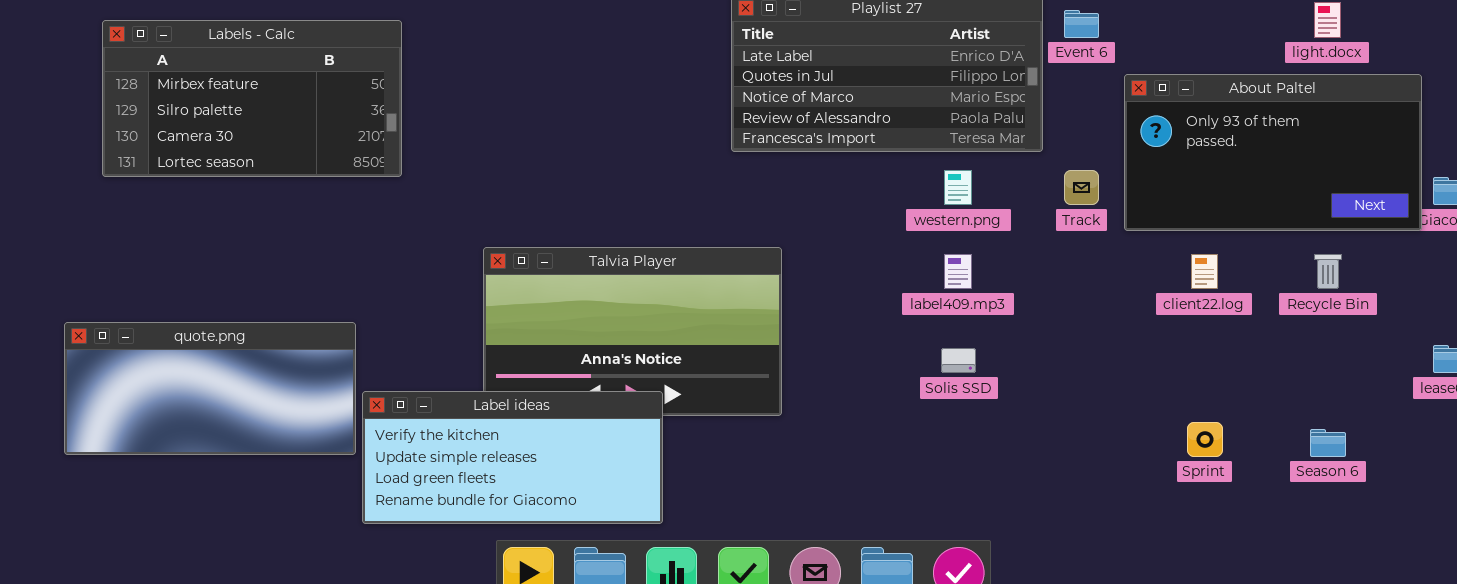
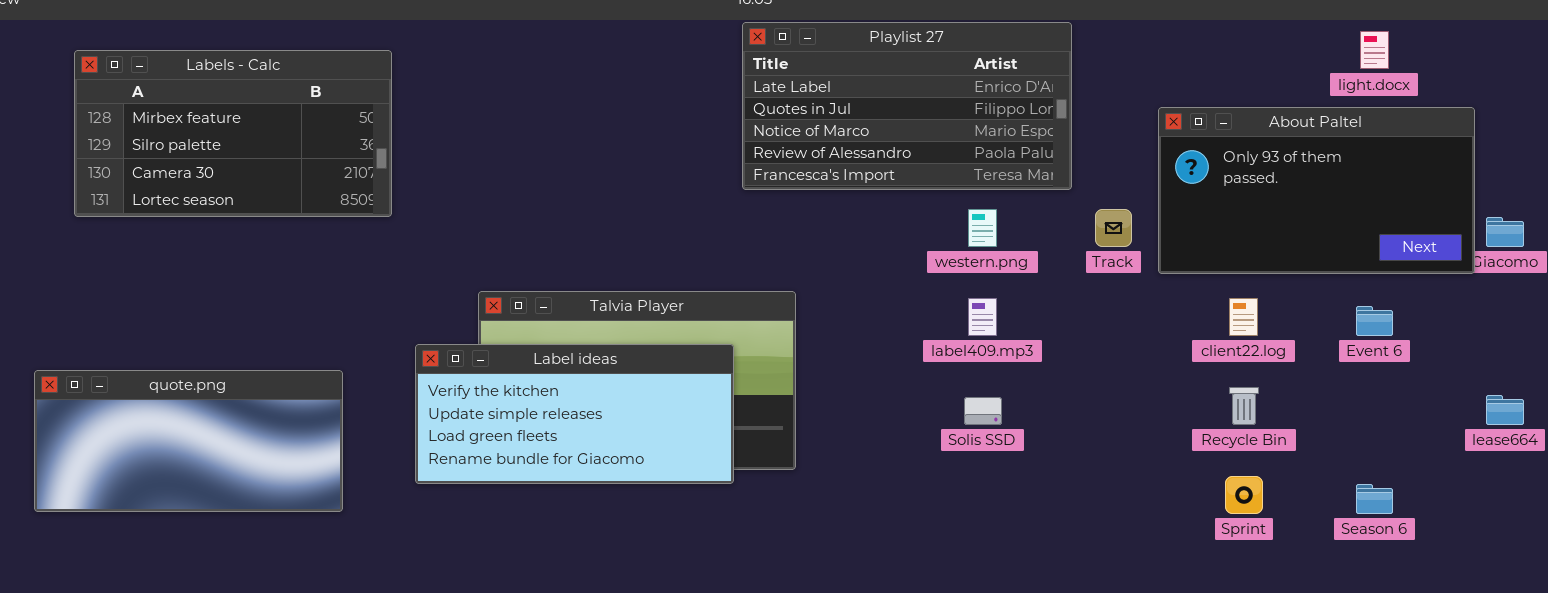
Event 6: [1064,10,1099,38] -> [1356,306,1393,336], moved
Recycle Bin: [1314,254,1342,289] -> [1229,387,1259,425], moved
Label ideas: [362,391,663,524] -> [415,344,734,484], moved

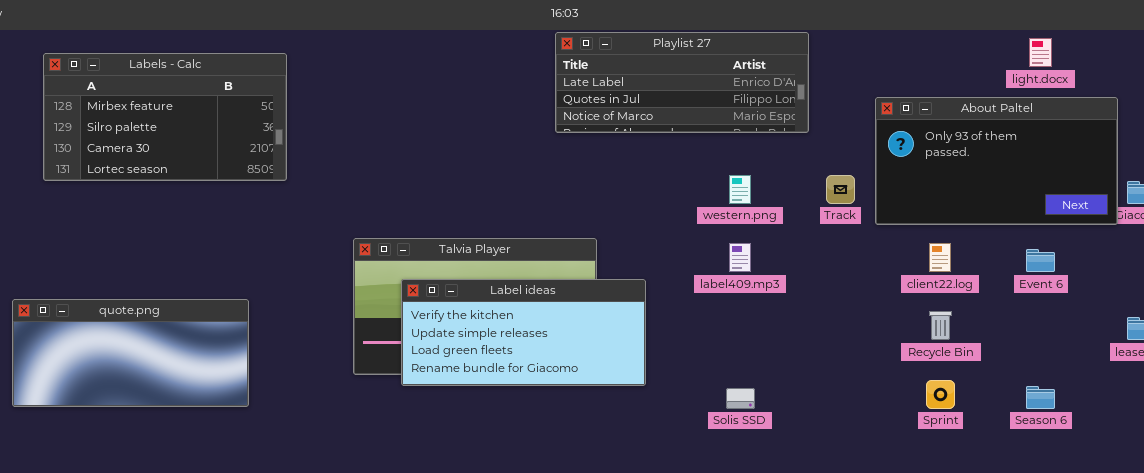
Playlist 27: [742,22,1072,190] -> [555,32,809,133], resized
Label ideas: [415,344,734,484] -> [401,279,646,386], moved
Solis SSD: [964,397,1002,425] -> [726,388,755,409], moved

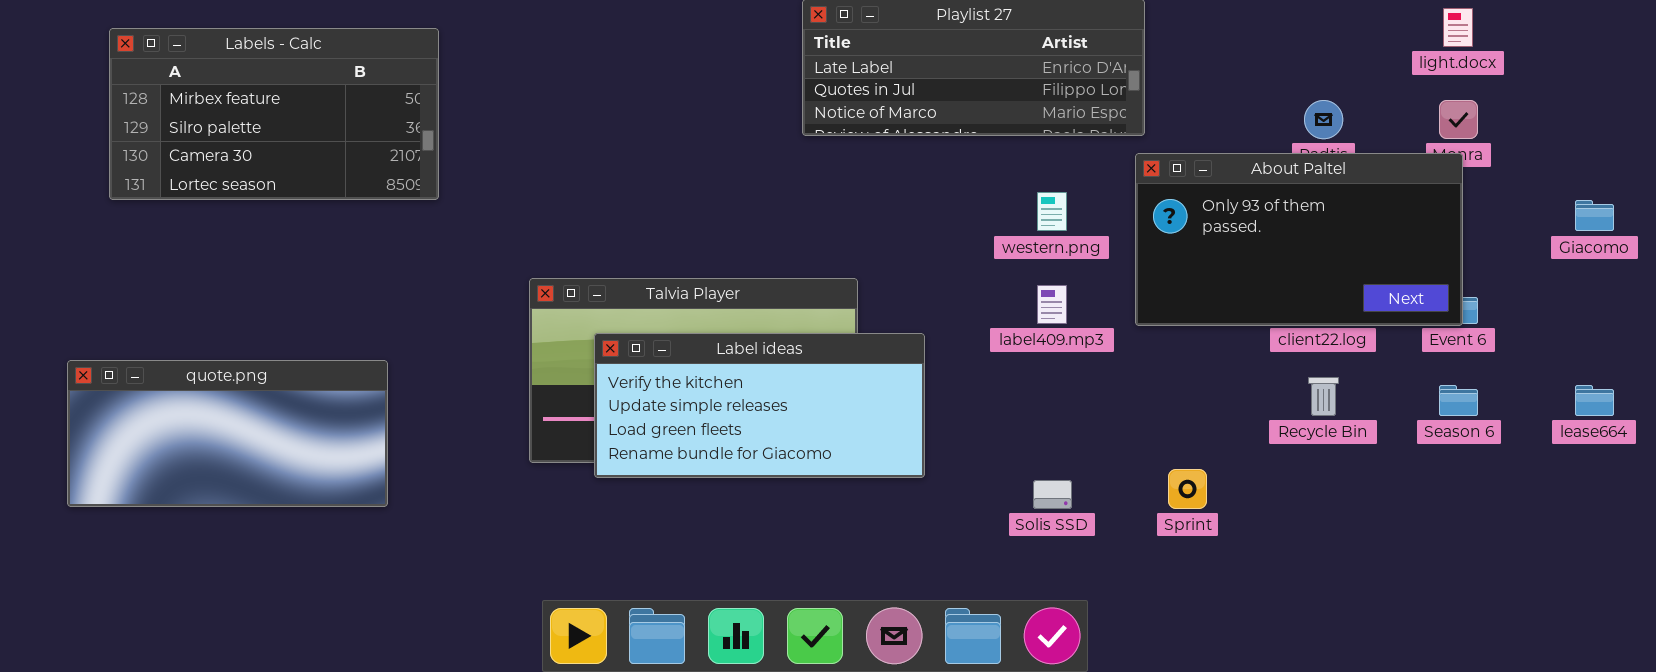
About Paltel: [875,97,1118,225] -> [1135,153,1463,326], moved
Sprint: [926,380,955,409] -> [1168,469,1207,509], moved
Season 6: [1026,386,1055,409] -> [1439,385,1478,416], moved

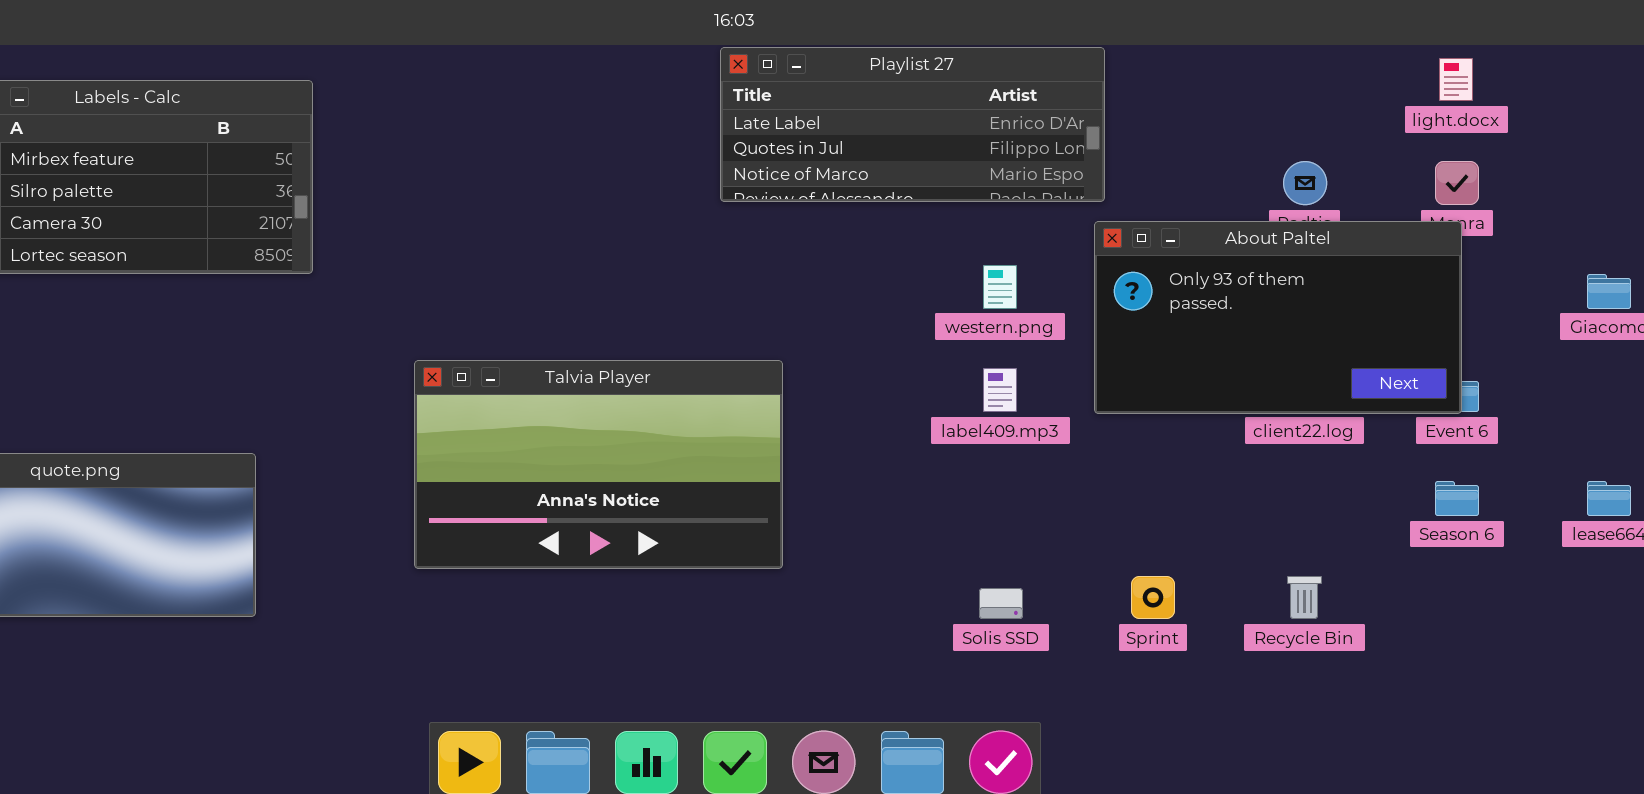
Label ideas: [594,333,925,478] -> none, closed
Recycle Bin: [1308,377,1339,416] -> [1287,576,1322,619], moved

